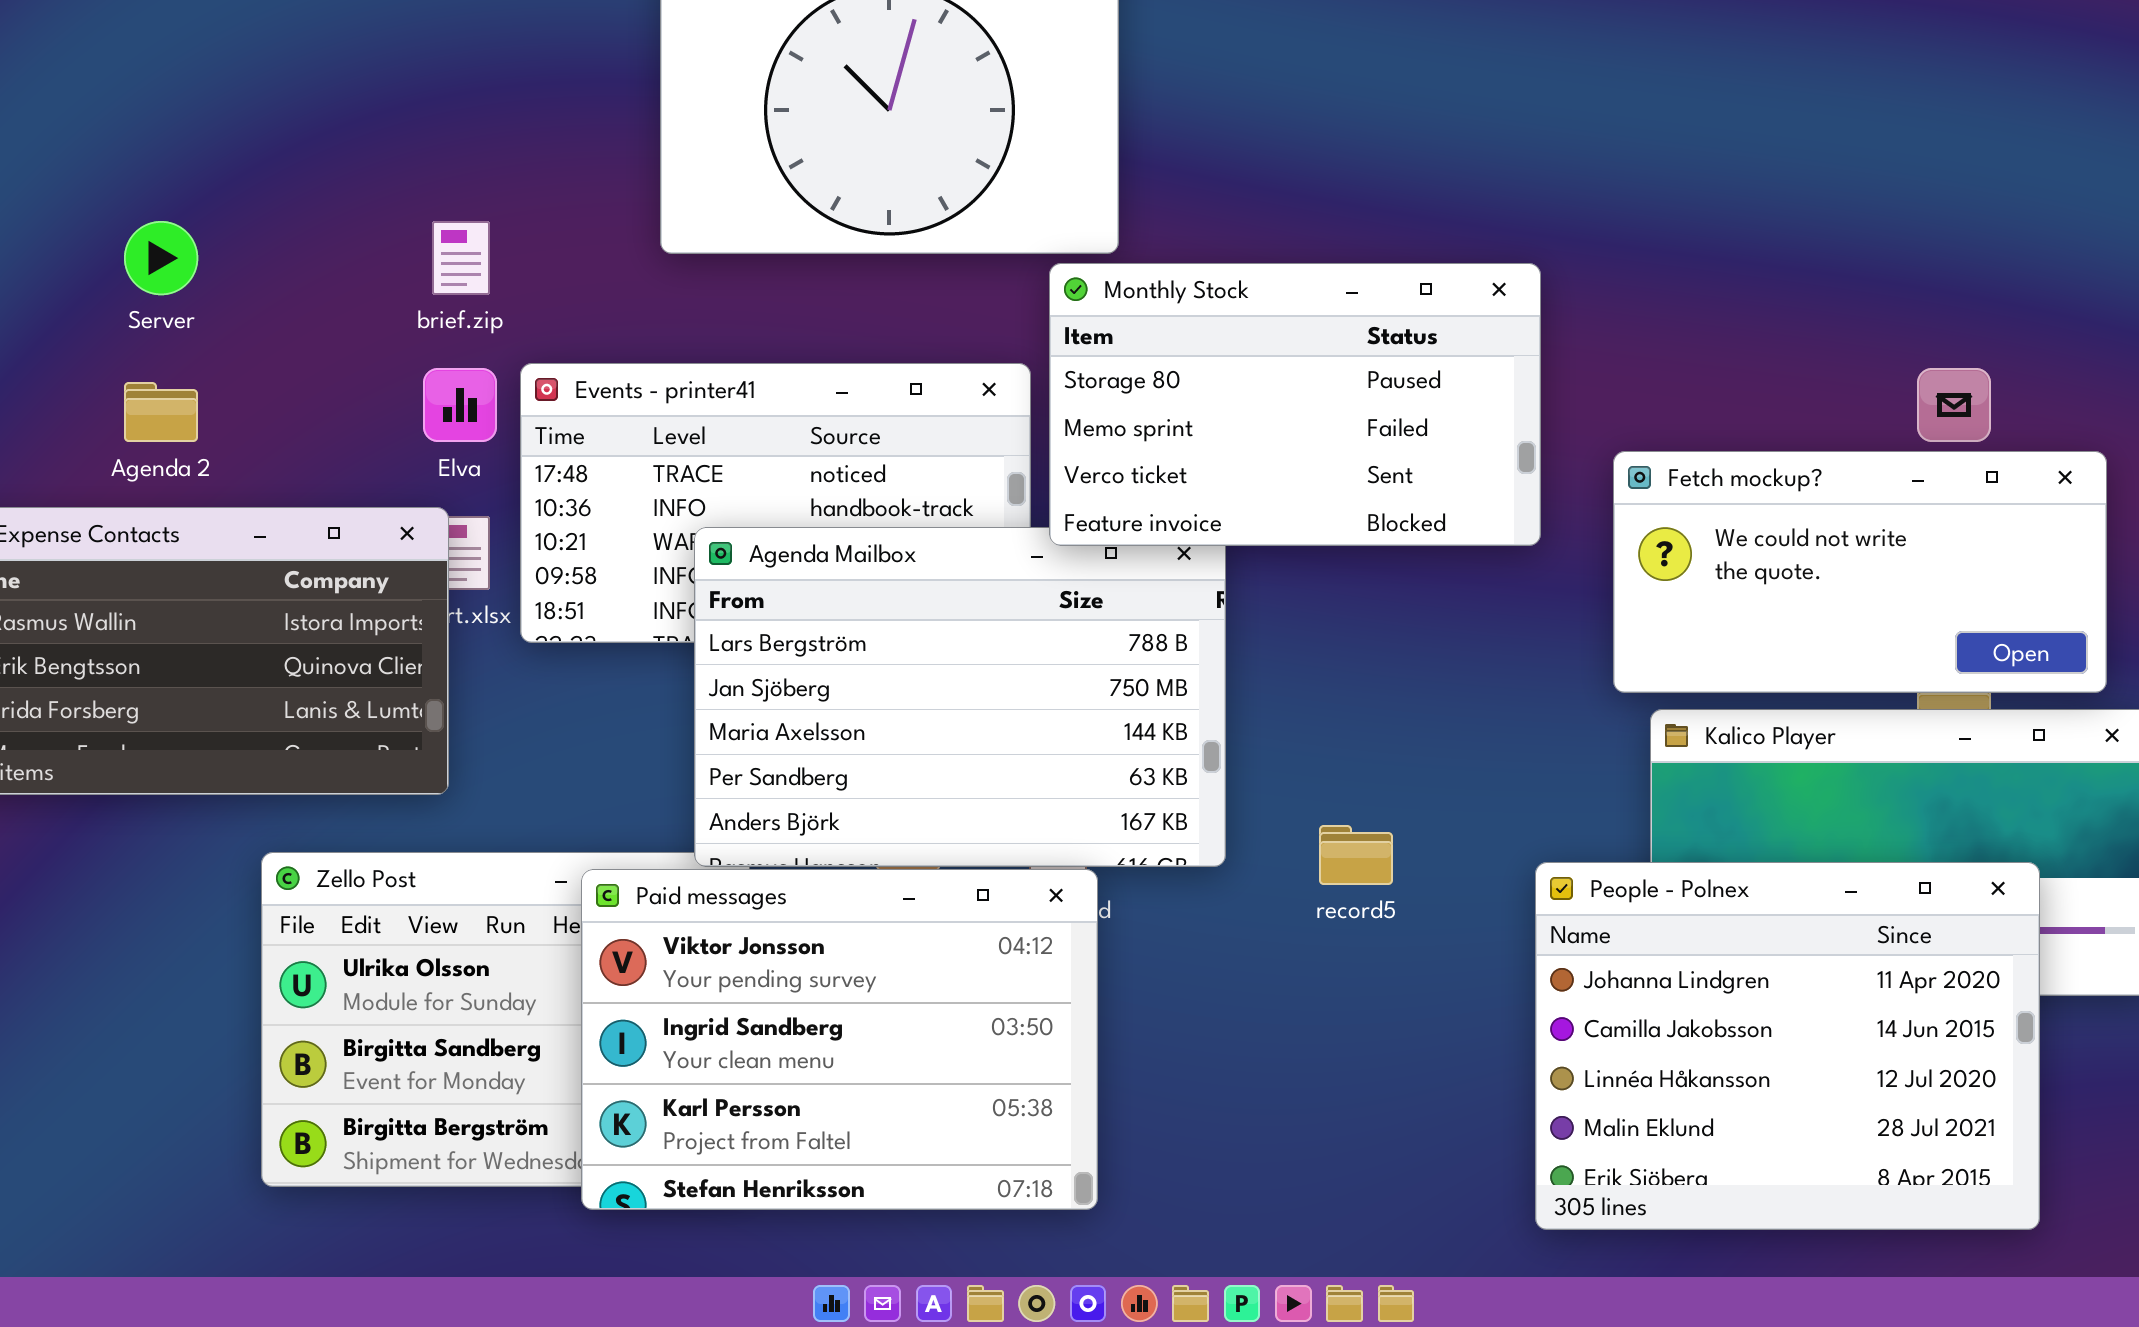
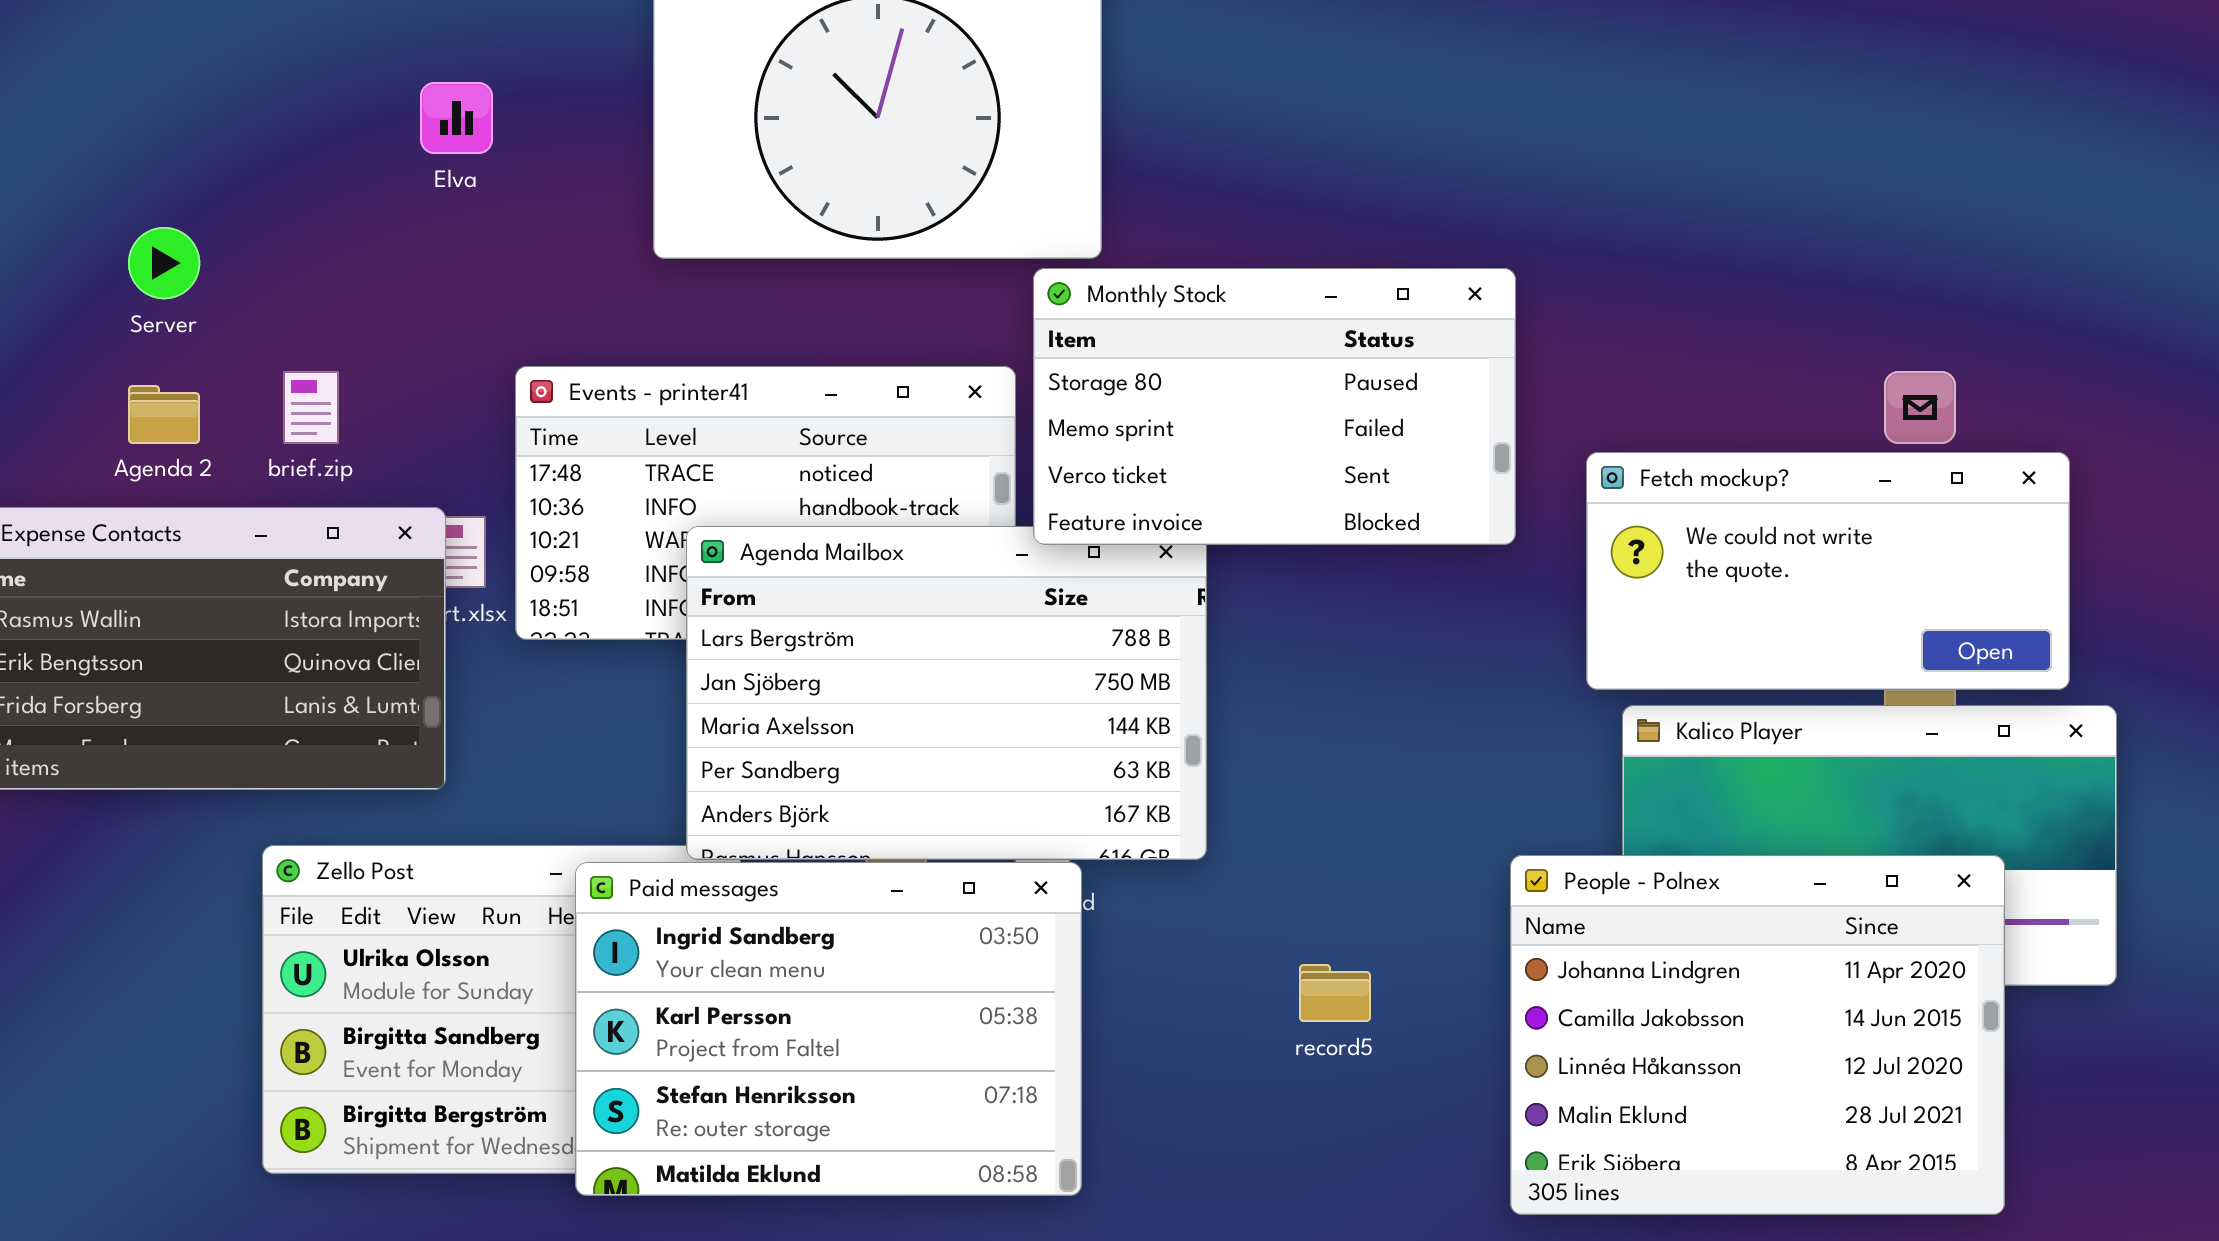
brief.zip: [432,221,490,295] -> [283,371,339,444], moved
Elva: [423,368,497,442] -> [420,82,493,154], moved
record5: [1319,825,1393,885] -> [1299,964,1371,1022], moved
Paid messages: [581,869,1098,1210] -> [575,862,1082,1196], scrolled down 1 row

